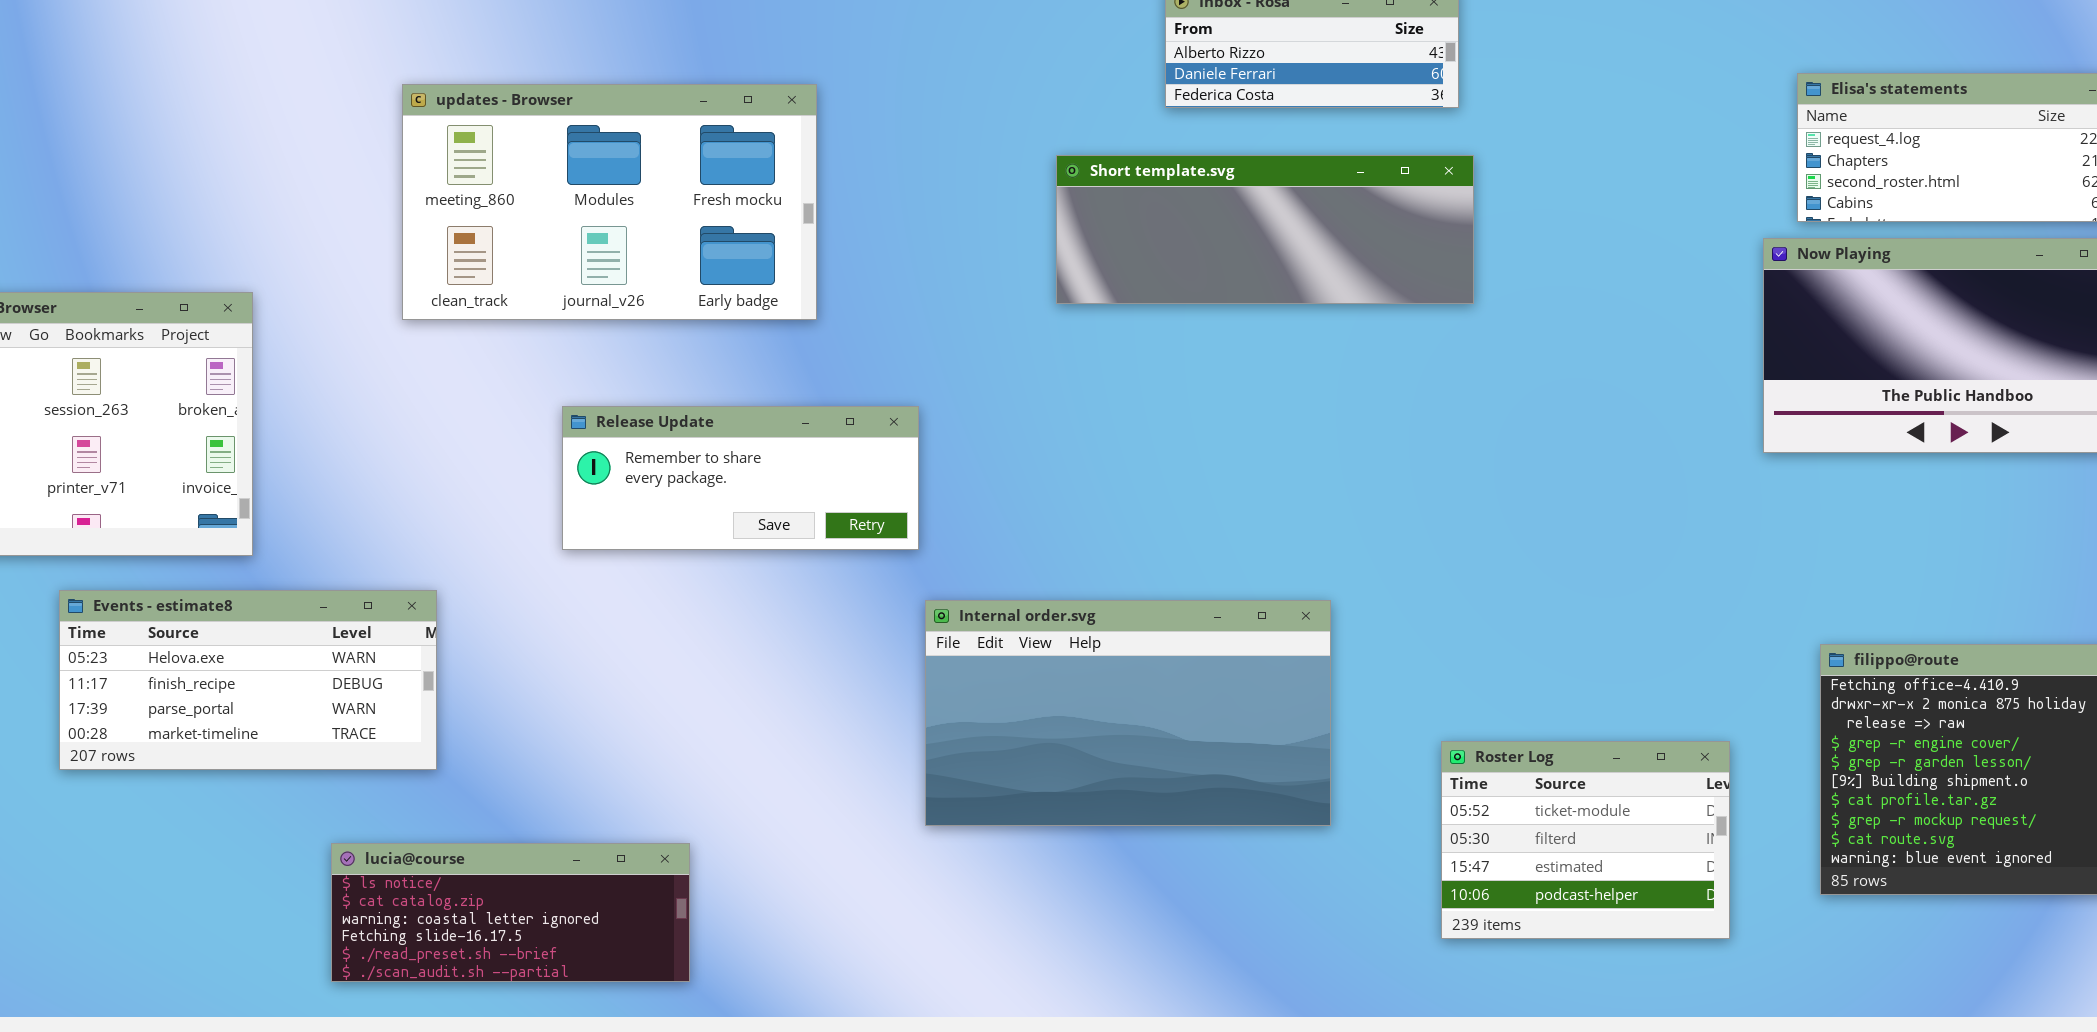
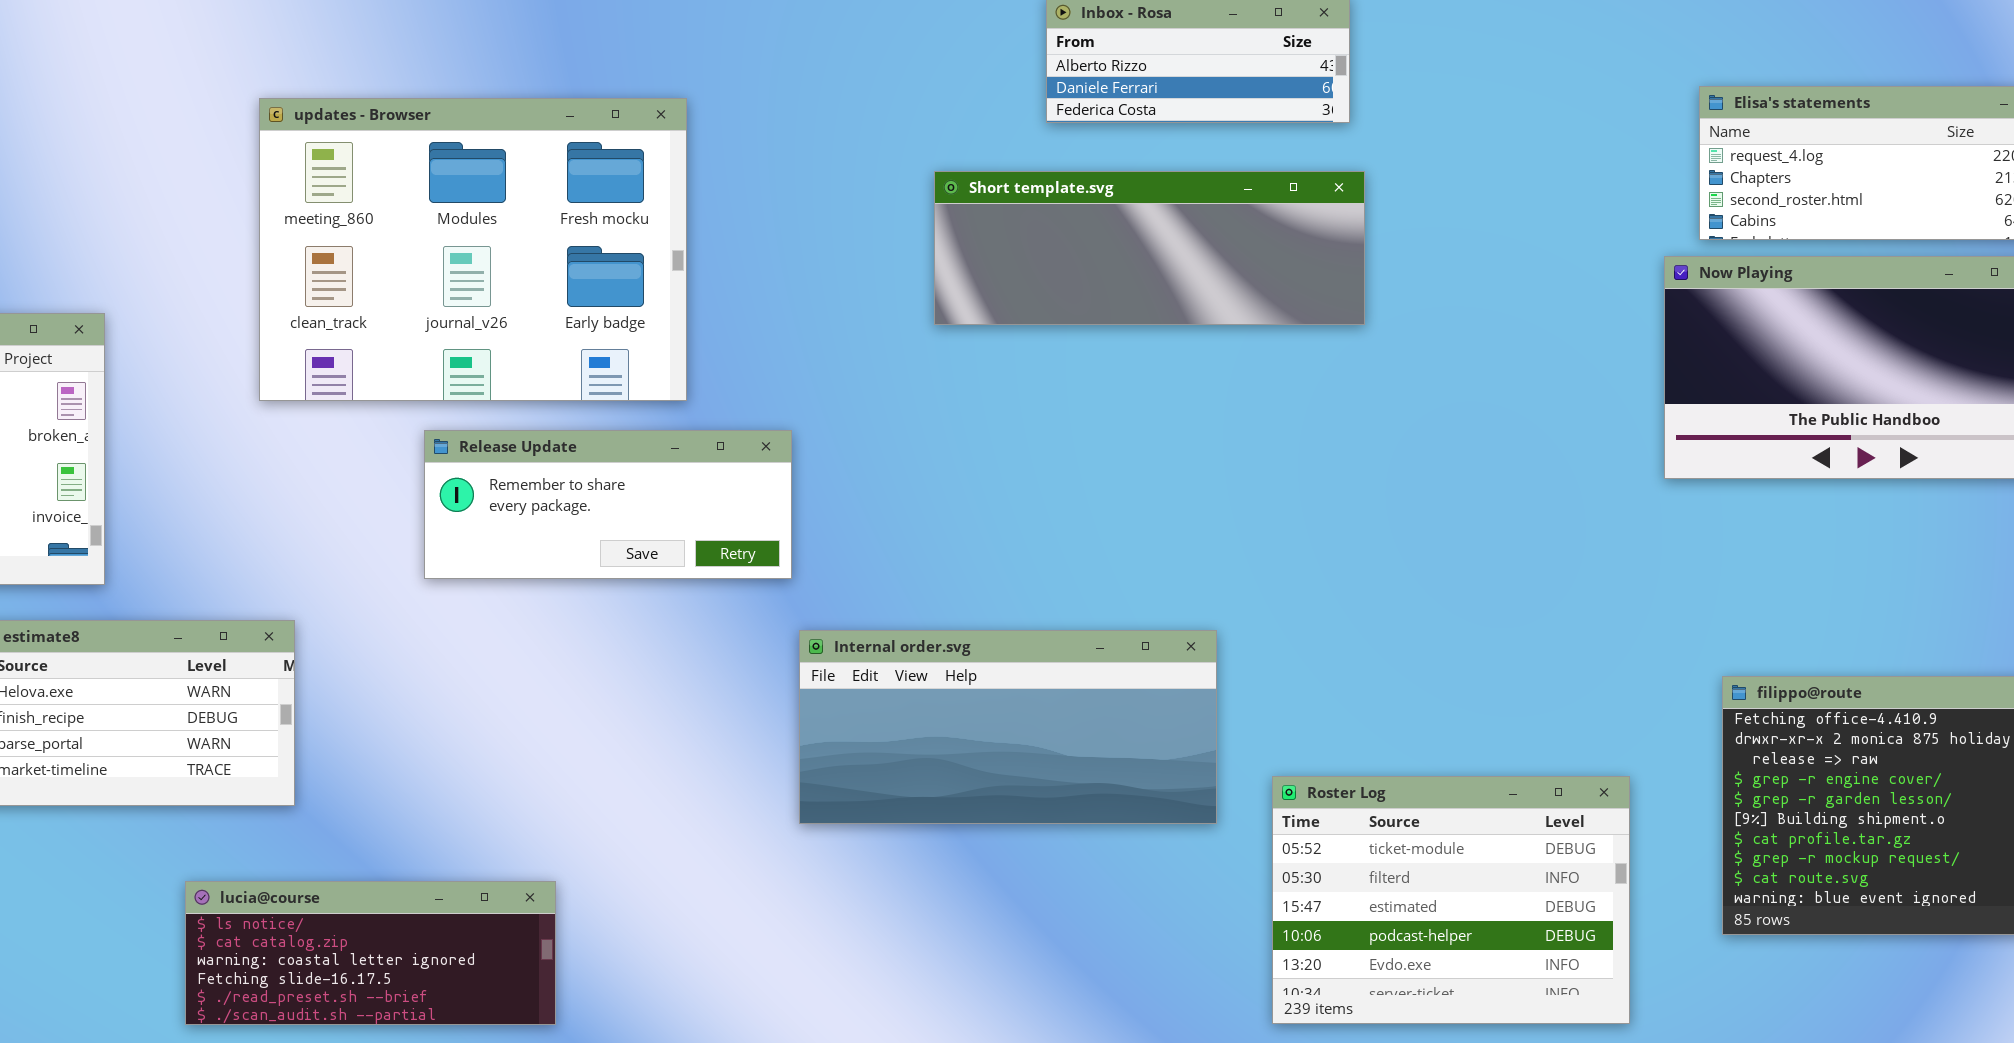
updates - Browser: [402,84,817,320] -> [259,98,687,401], resized
Internal order.svg: [925,600,1331,826] -> [799,630,1217,824], resized
Roster Log: [1441,741,1730,939] -> [1272,776,1630,1024], resized

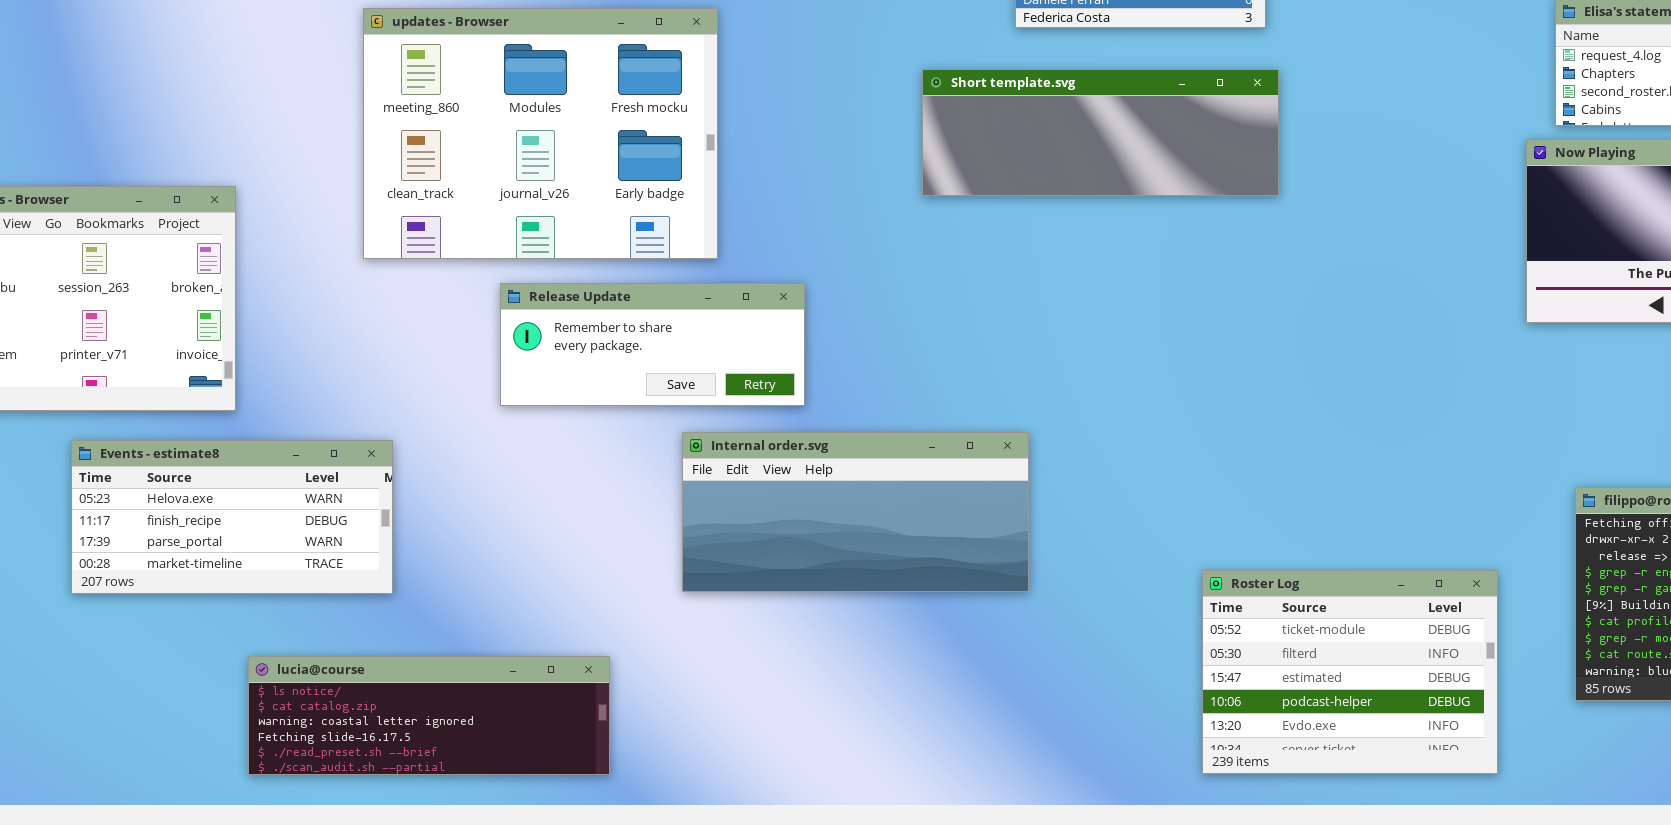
Internal order.svg: [799,630,1217,824] -> [682,432,1029,592], moved
lucia@course: [185,881,556,1025] -> [248,656,610,775], resized

